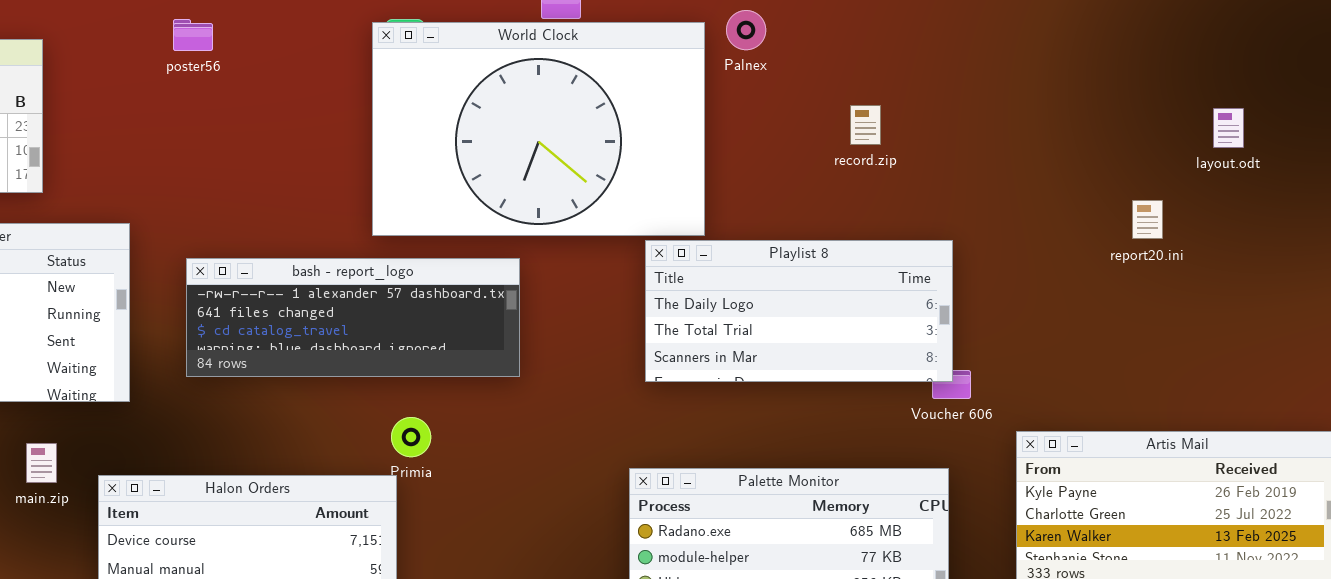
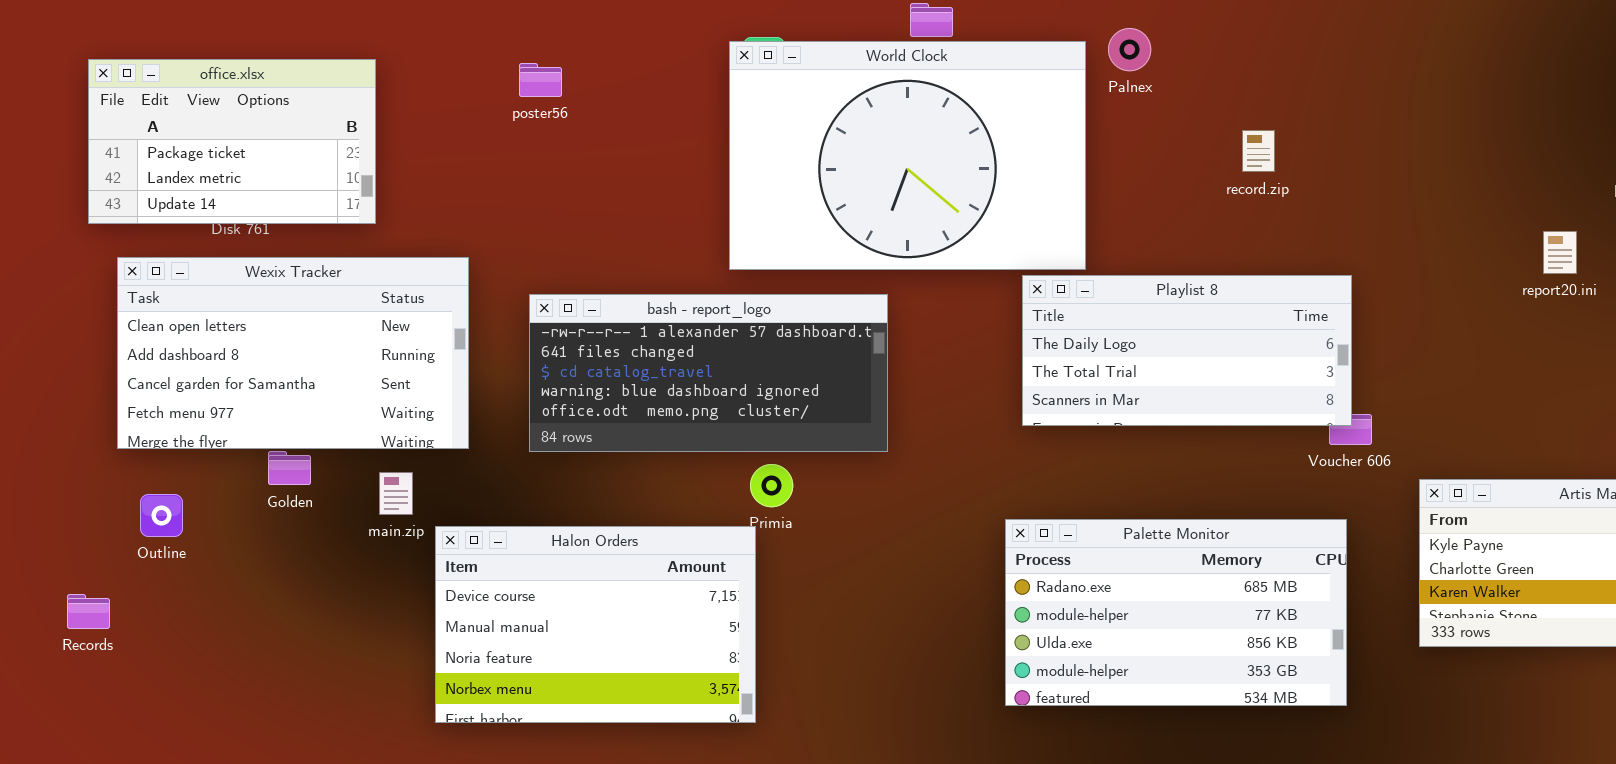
poster56: [173,19,213,51] -> [519,63,562,97], moved
bash - report_logo: [186,258,520,377] -> [529,294,888,452], resized
main.zip: [26,443,57,483] -> [379,472,413,515], moved

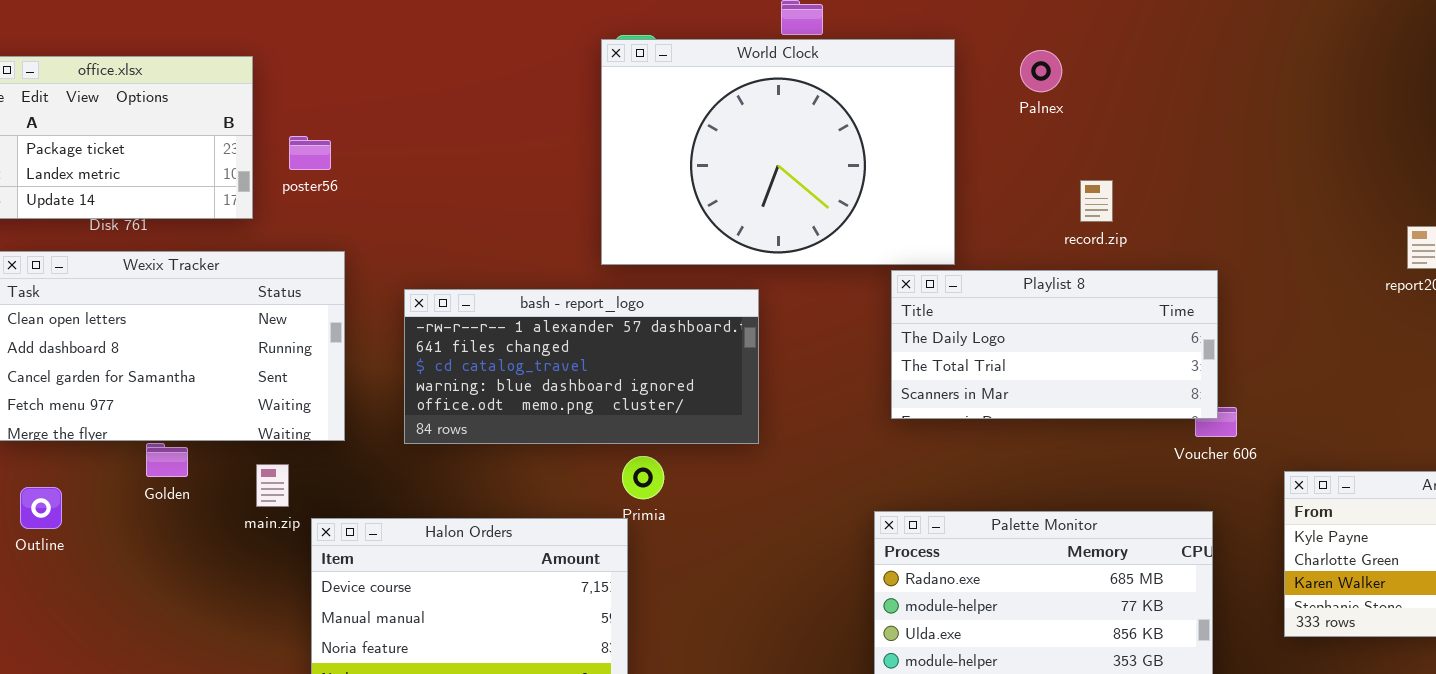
Palnex: [1108,28,1151,71] -> [1020,50,1062,92], moved
poster56: [519,63,562,97] -> [289,136,331,170], moved
record.zip: [1242,130,1275,172] -> [1080,180,1113,222], moved

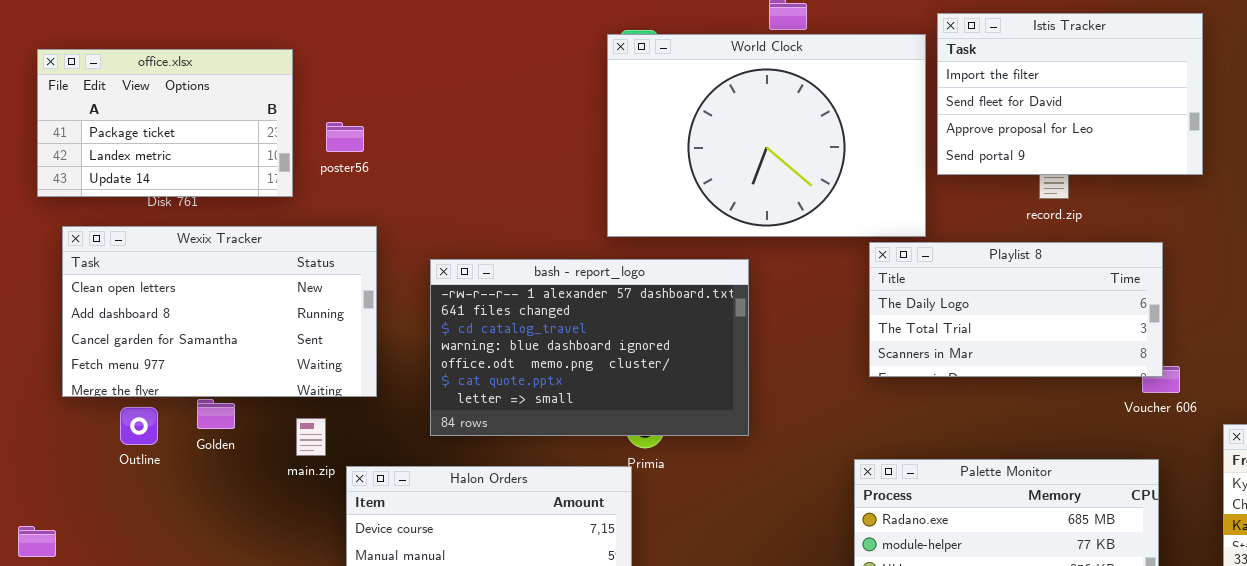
Istis Tracker: none -> [937,13,1203,175], opened
bash - report_logo: [404,289,759,444] -> [430,259,749,436], resized
Outline: [20,487,62,529] -> [120,407,158,445], moved

